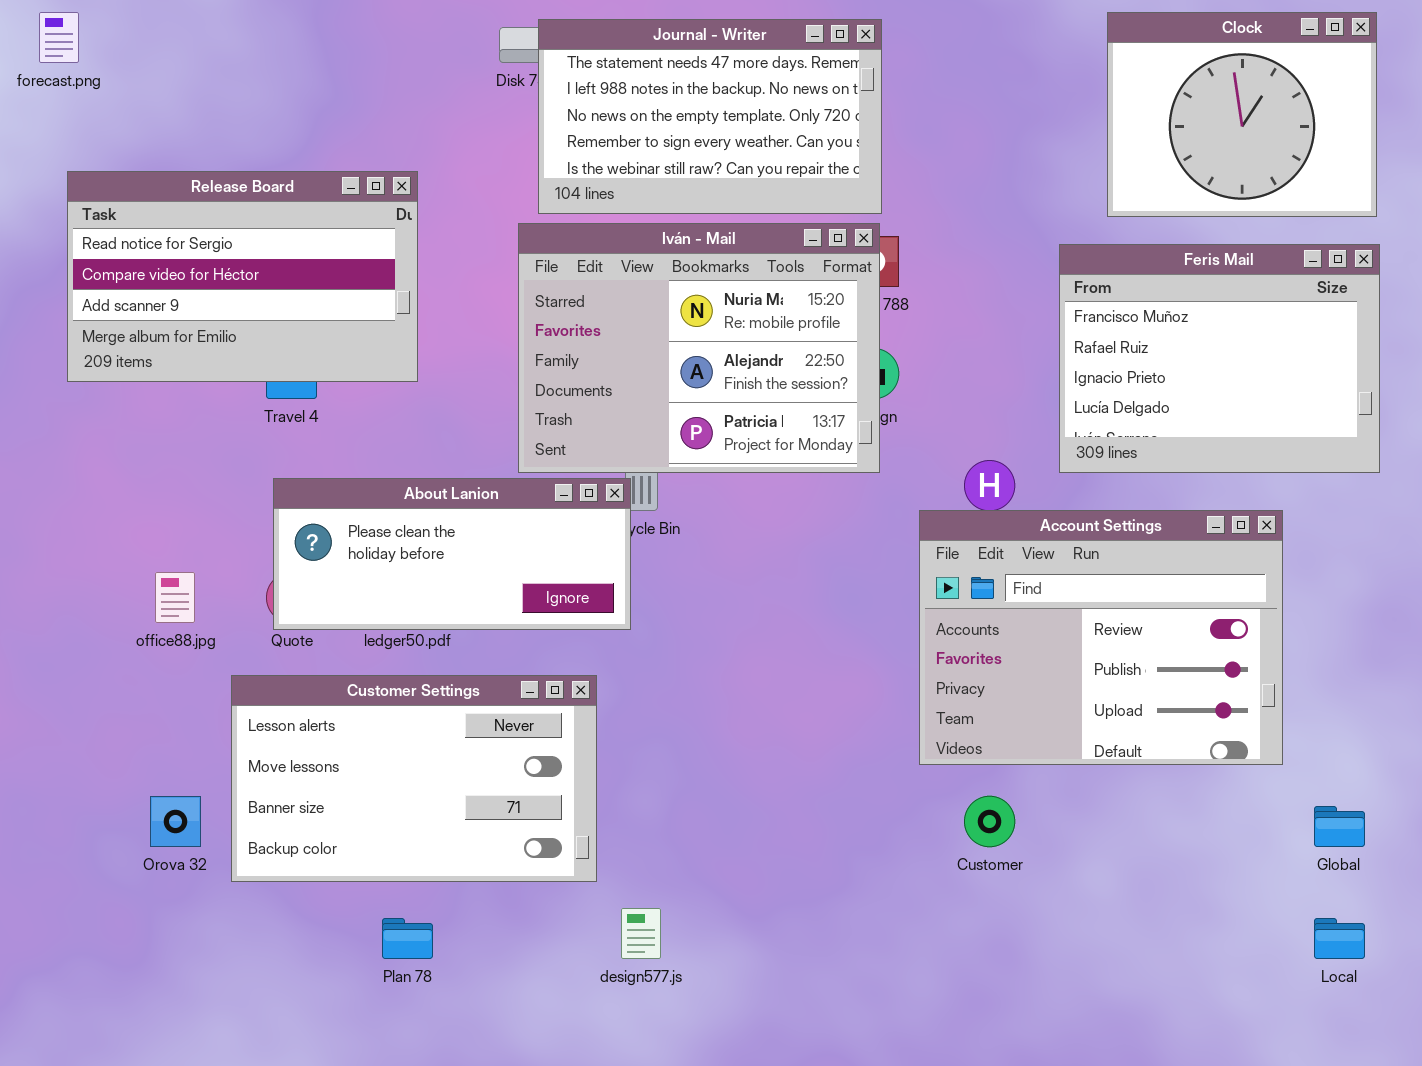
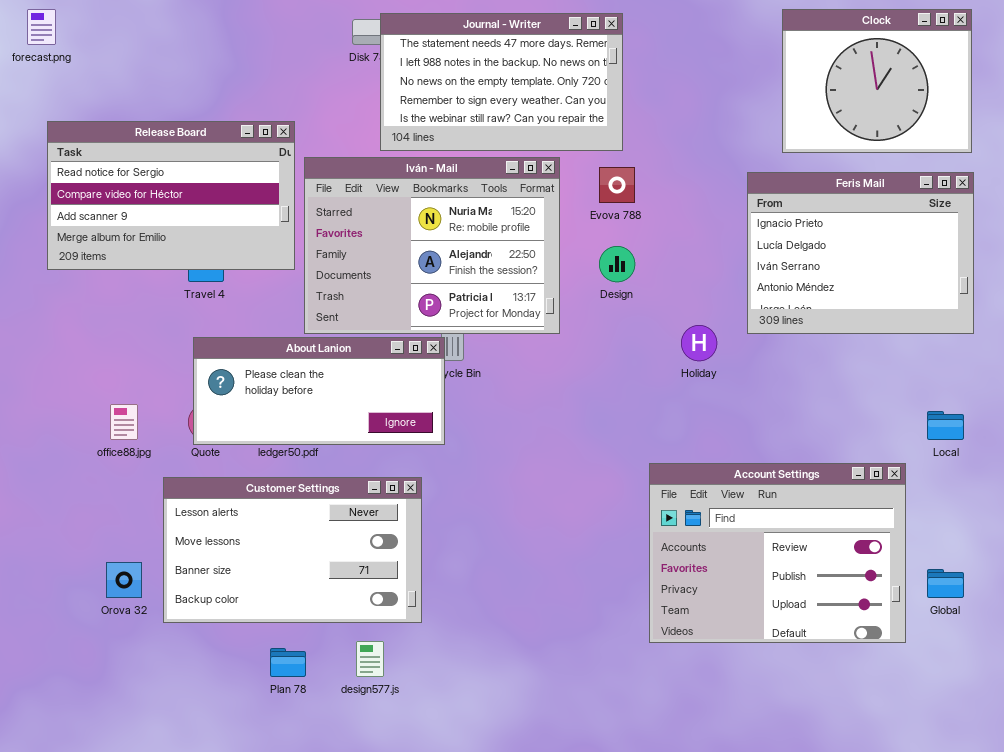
Iván - Mail: [518,223,880,473] -> [304,157,560,334], moved
Feris Mail: [1059,244,1380,473] -> [747,172,974,334], scrolled down 2 rows
Account Settings: [919,510,1283,765] -> [649,463,906,643], moved
design577.js: [621,908,661,959] -> [356,641,384,677], moved
Local: [1314,918,1365,959] -> [927,411,964,440], moved

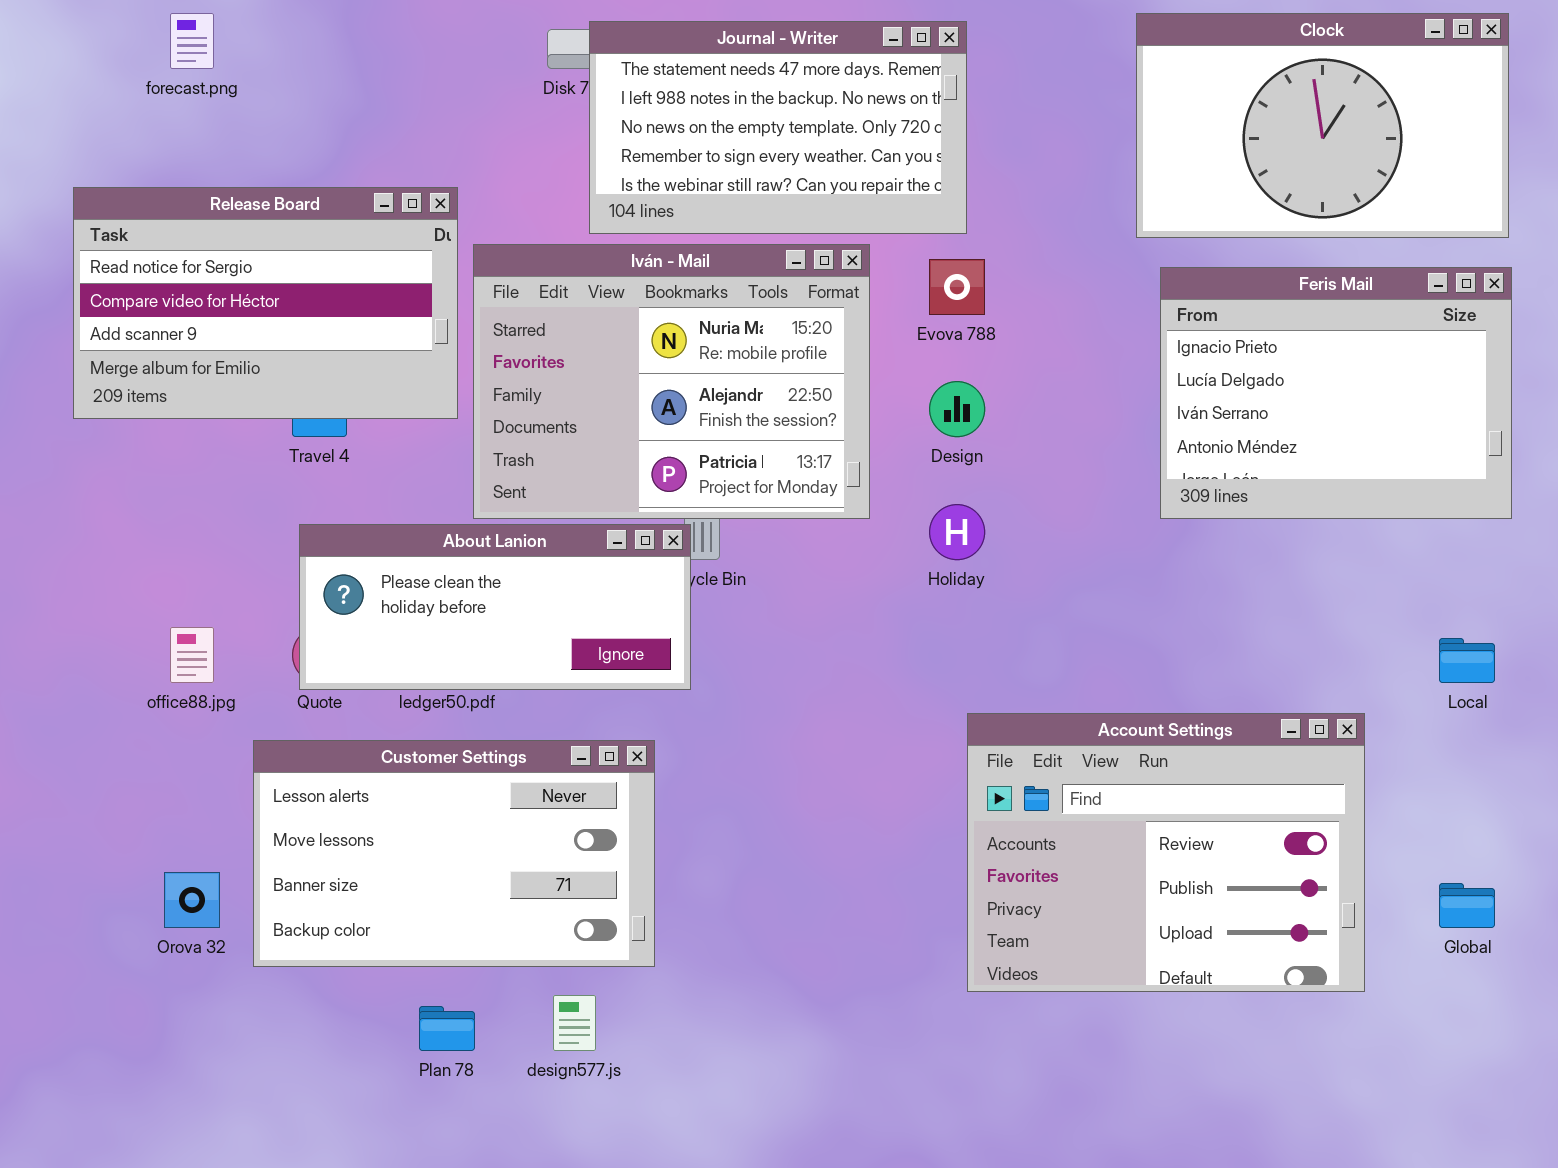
forecast.png: [27,9,56,45] -> [170,13,214,69], moved
Clock: [782,9,972,153] -> [1136,13,1509,238], resized
Holiday: [681,325,717,361] -> [929,504,985,560], moved
Account Settings: [649,463,906,643] -> [967,713,1365,992], moved

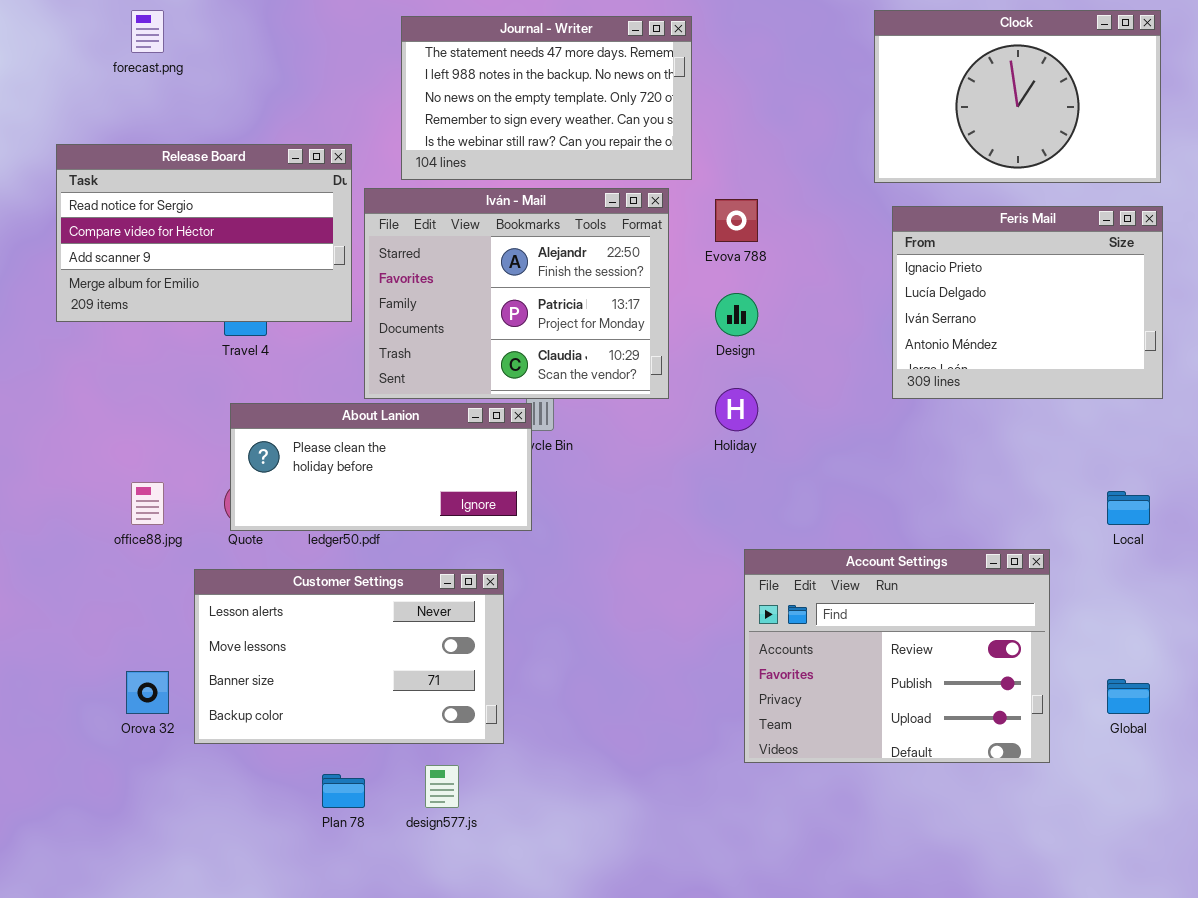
Journal - Writer: [589,21,967,234] -> [401,16,692,180], moved
Iván - Mail: [473,244,870,519] -> [364,188,669,399], scrolled down 1 row

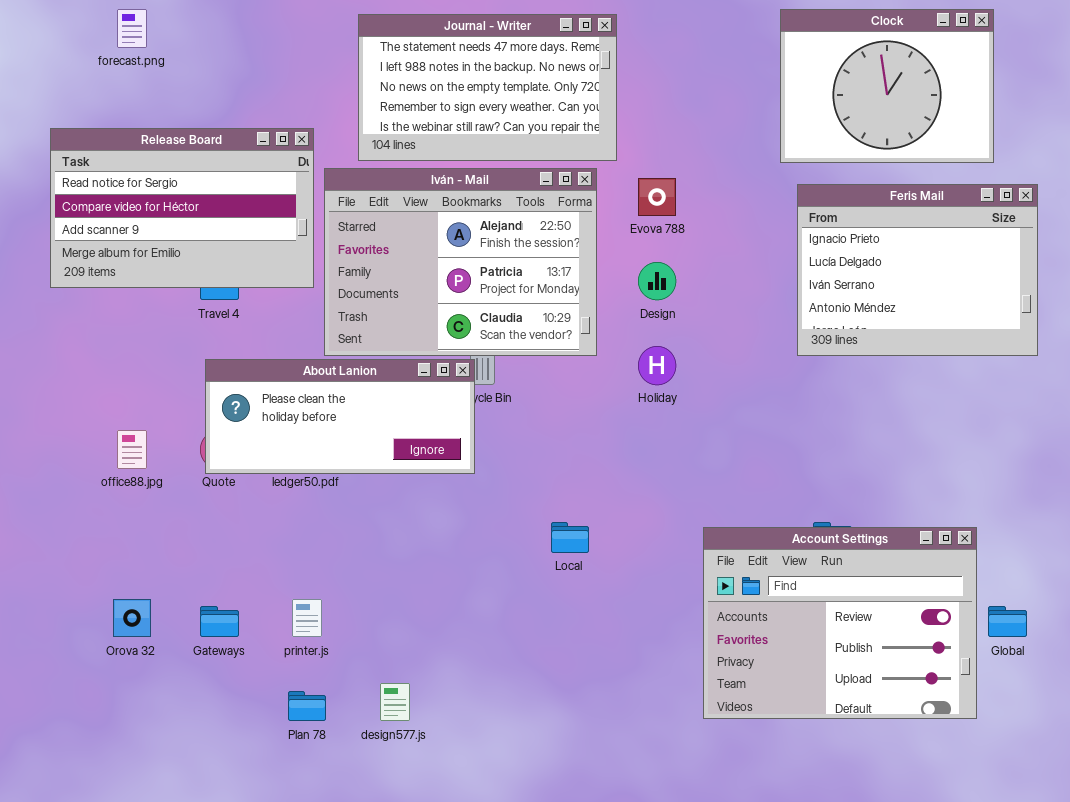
Clock: [874,10,1161,183] -> [780,9,994,163], resized
Local: [1107,491,1150,525] -> [551,522,589,553], moved
Account Settings: [744,549,1050,763] -> [703,527,977,719], moved
Customer Settings: [194,569,504,744] -> none, closed

